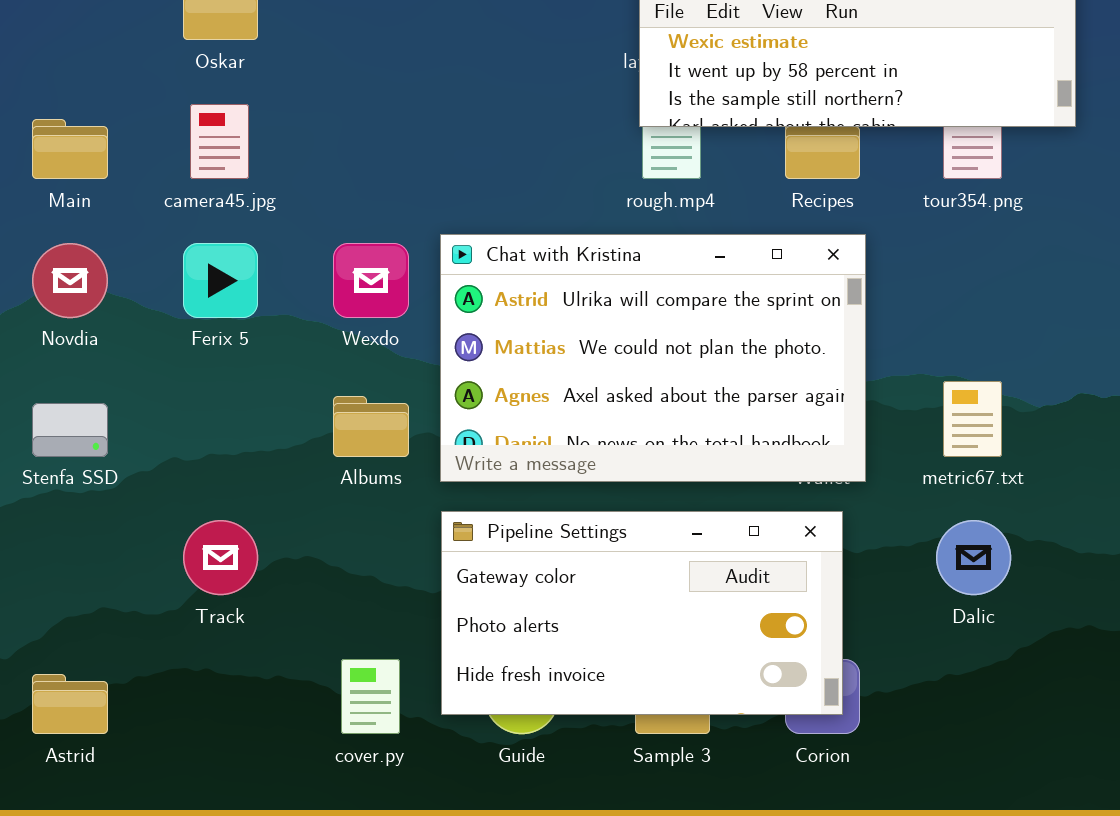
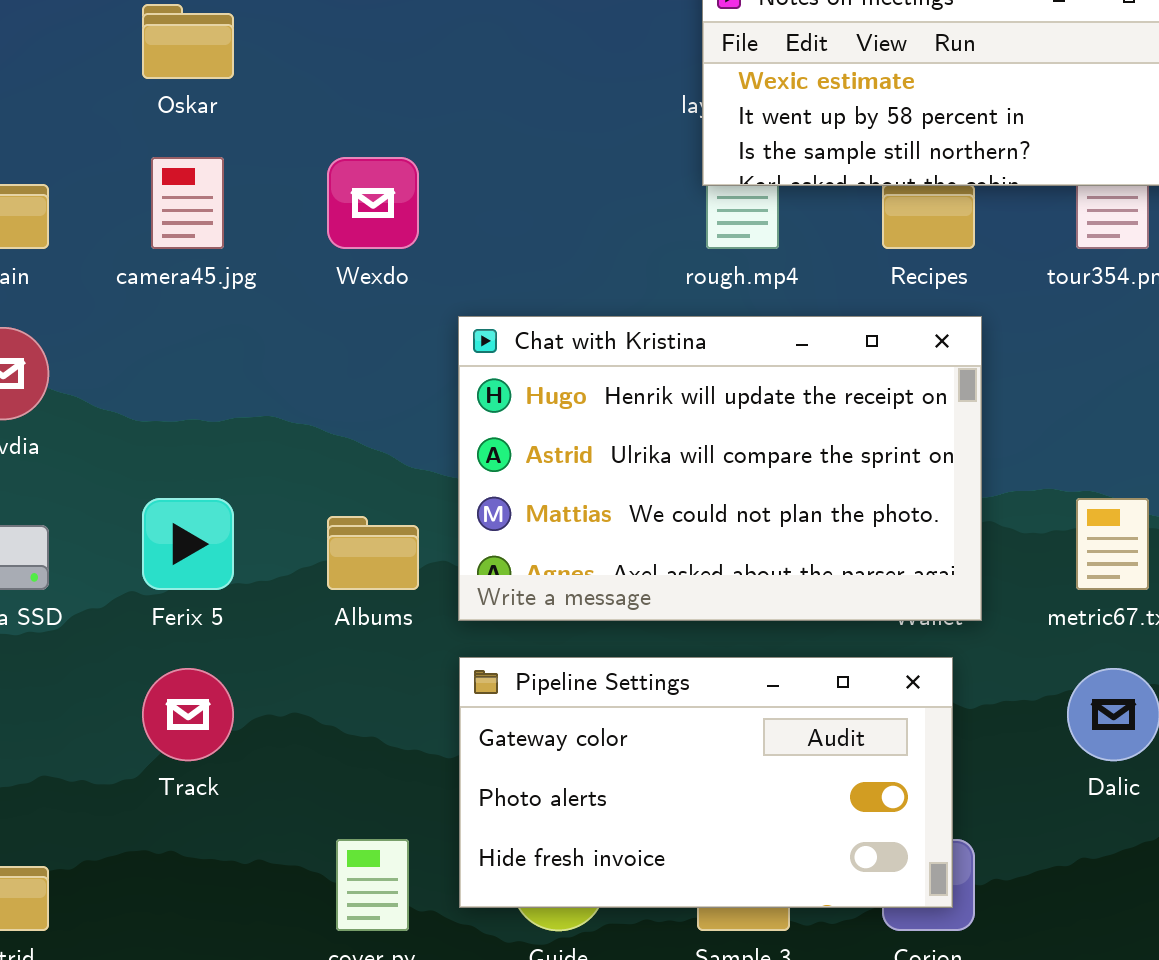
Chat with Kristina: [440,234,866,482] -> [458,316,982,621], scrolled up 1 row
Ferix 5: [183,243,258,318] -> [142,498,234,590], moved
Wexdo: [333,243,409,318] -> [327,157,419,249], moved

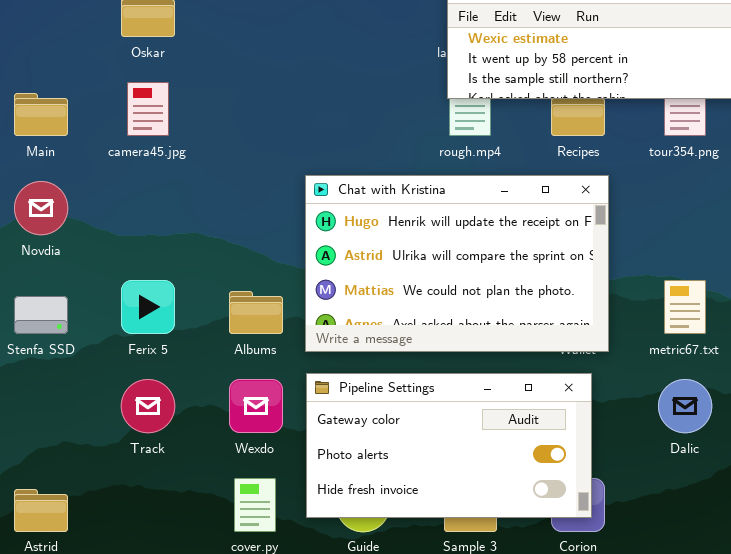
Wexdo: [327,157,419,249] -> [229,379,283,433], moved

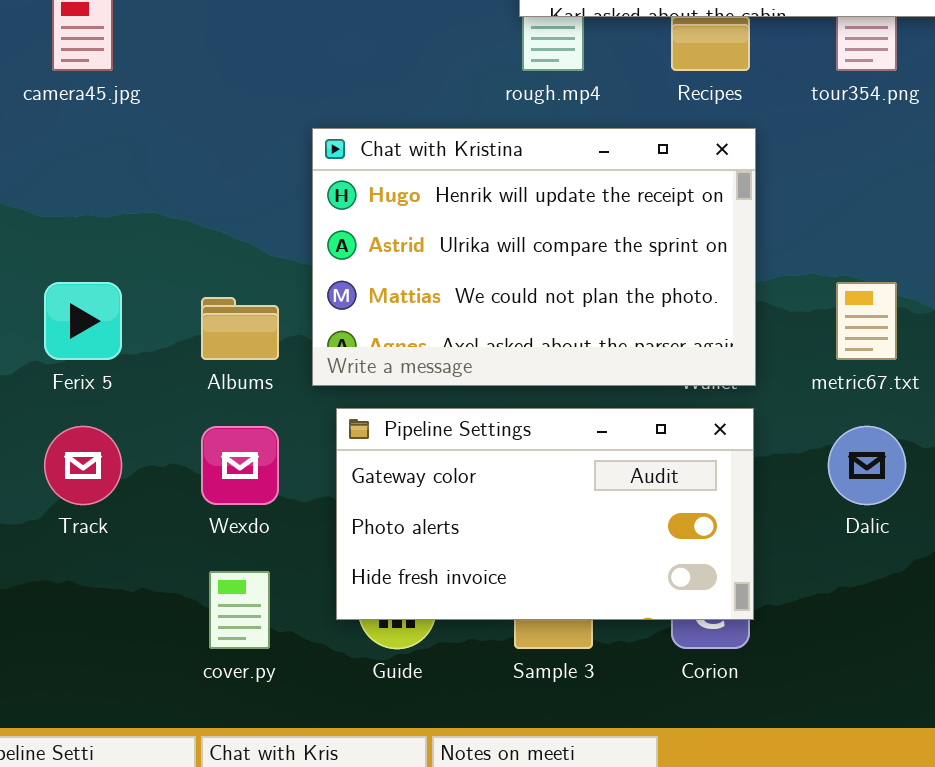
Pipeline Settings: [306,373,592,518] -> [336,408,754,620], moved

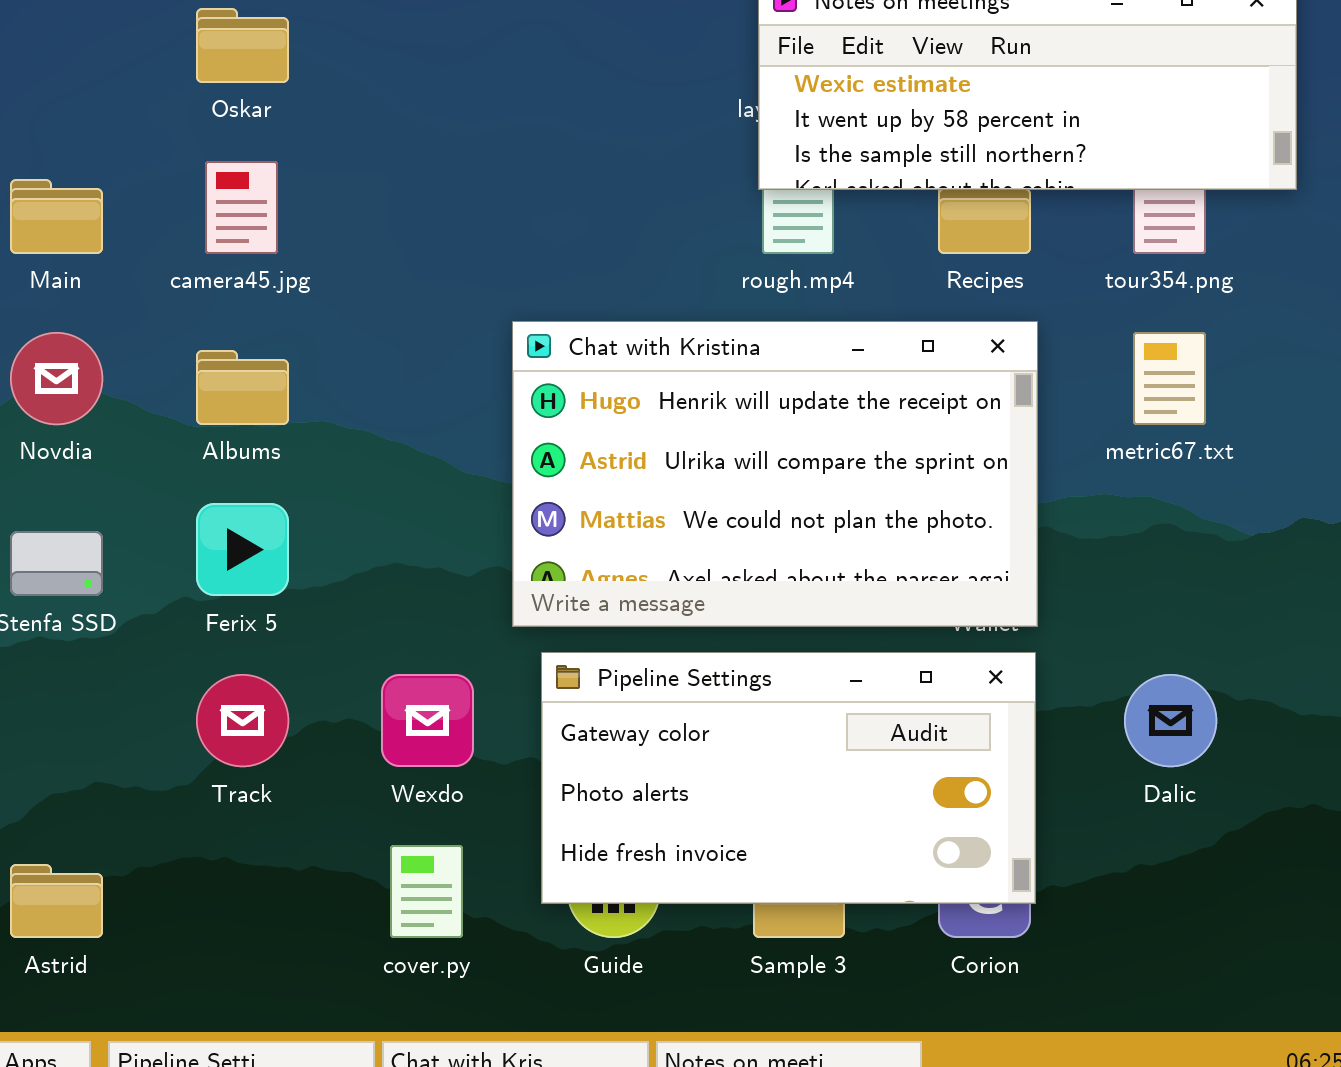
metric67.txt: [836,282,897,360] -> [1133,332,1206,425], moved
Albums: [201,297,279,360] -> [196,350,289,425], moved

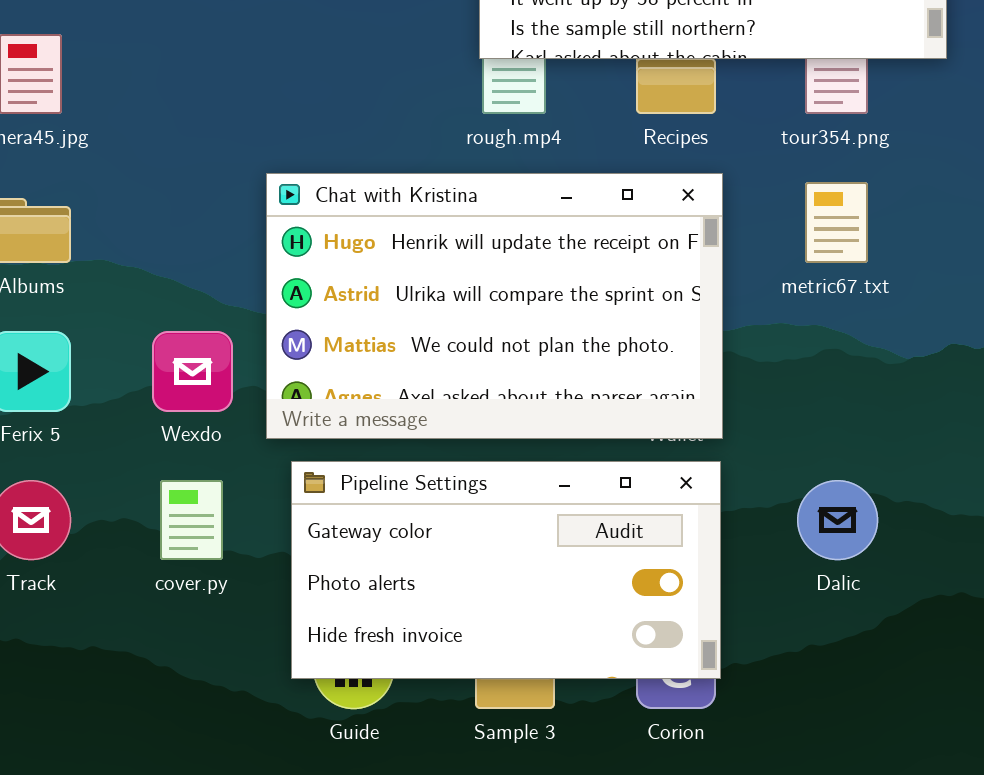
Wexdo: [381,674,474,767] -> [152,331,233,412], moved
cover.py: [390,845,463,938] -> [160,480,223,560], moved

